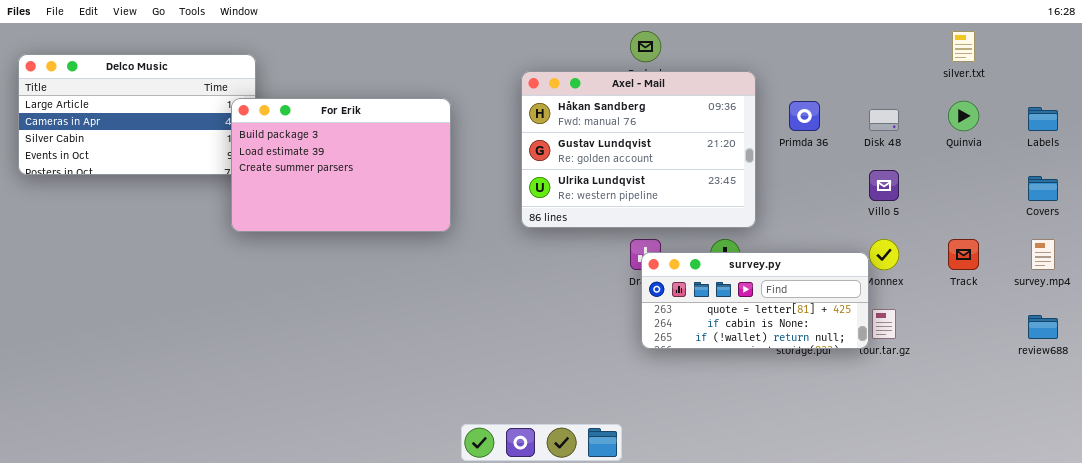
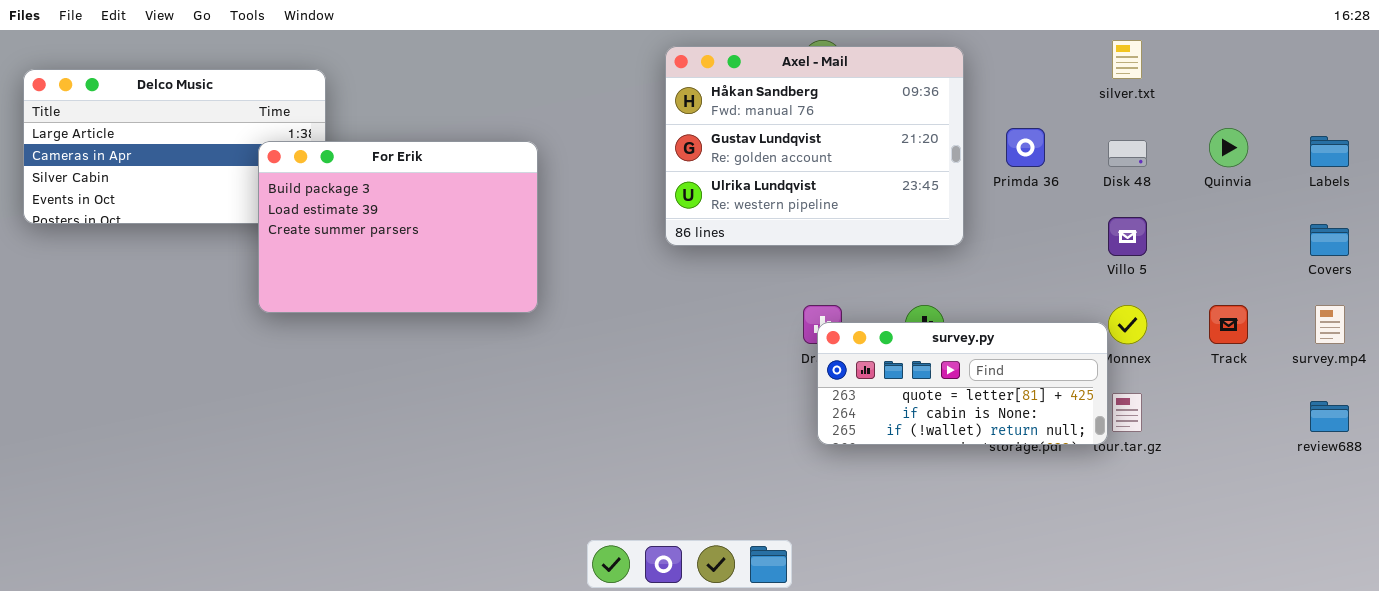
silver.txt: [952,31,975,62] -> [1112,40,1142,79], moved
Axel - Mail: [521,71,756,228] -> [665,46,964,246], moved
For Erik: [231,98,451,232] -> [258,141,538,313], moved

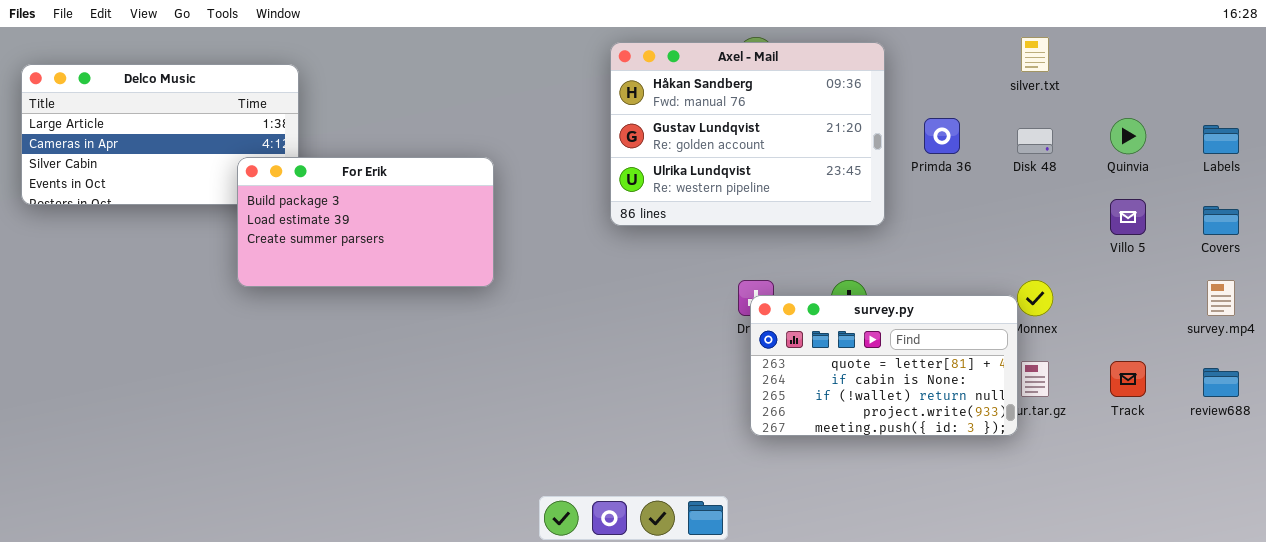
For Erik: [258,141,538,313] -> [237,157,494,287], resized
Villo 5: [1108,217,1147,256] -> [1110,199,1146,235], moved
Track: [1209,305,1248,344] -> [1110,361,1146,397], moved
survey.py: [817,322,1108,445] -> [750,295,1018,436], resized

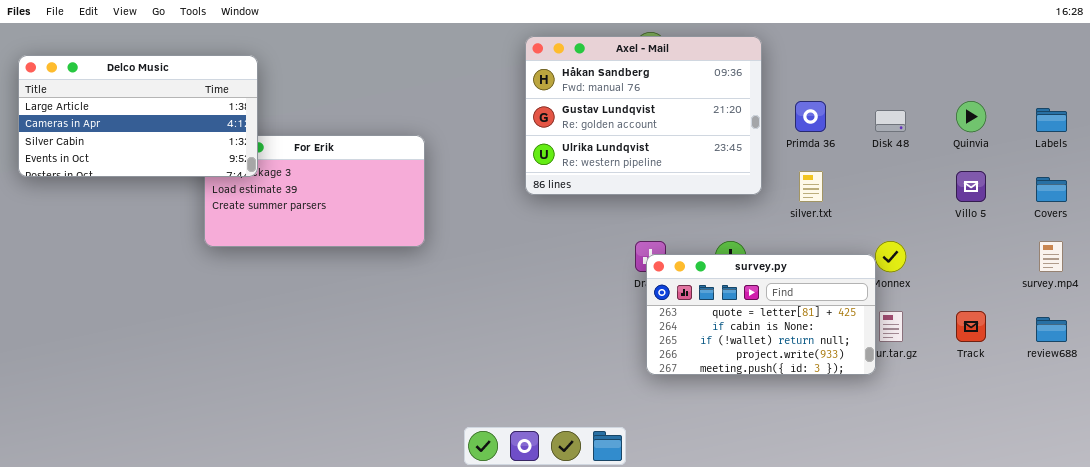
silver.txt: [1021,37,1049,72] -> [799,171,823,202], moved
Delco Music: [21,64,299,205] -> [18,55,258,177], raised

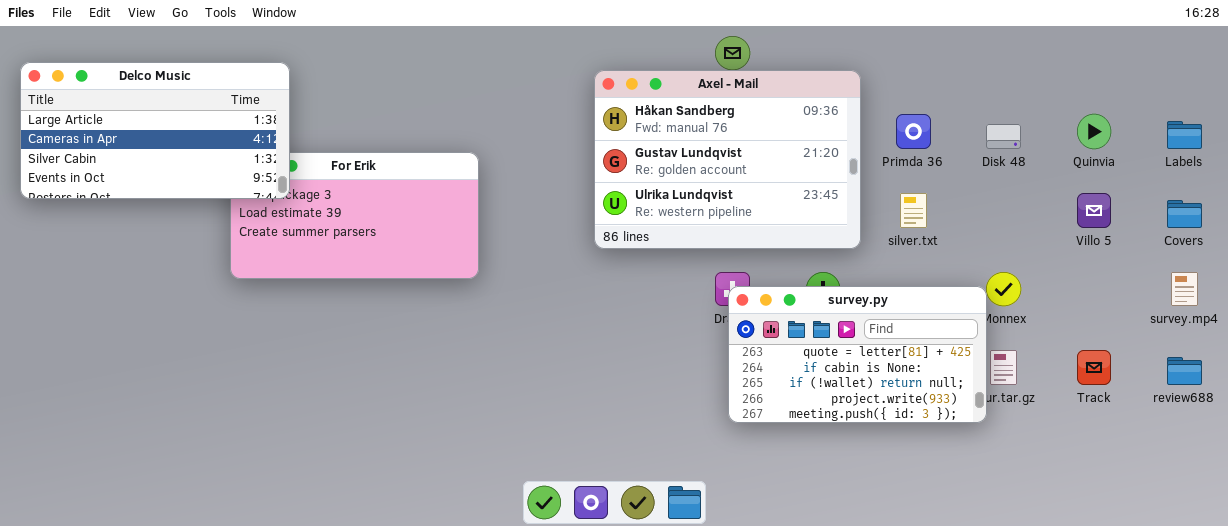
Axel - Mail: [525,36,762,195] -> [594,70,861,249], moved

